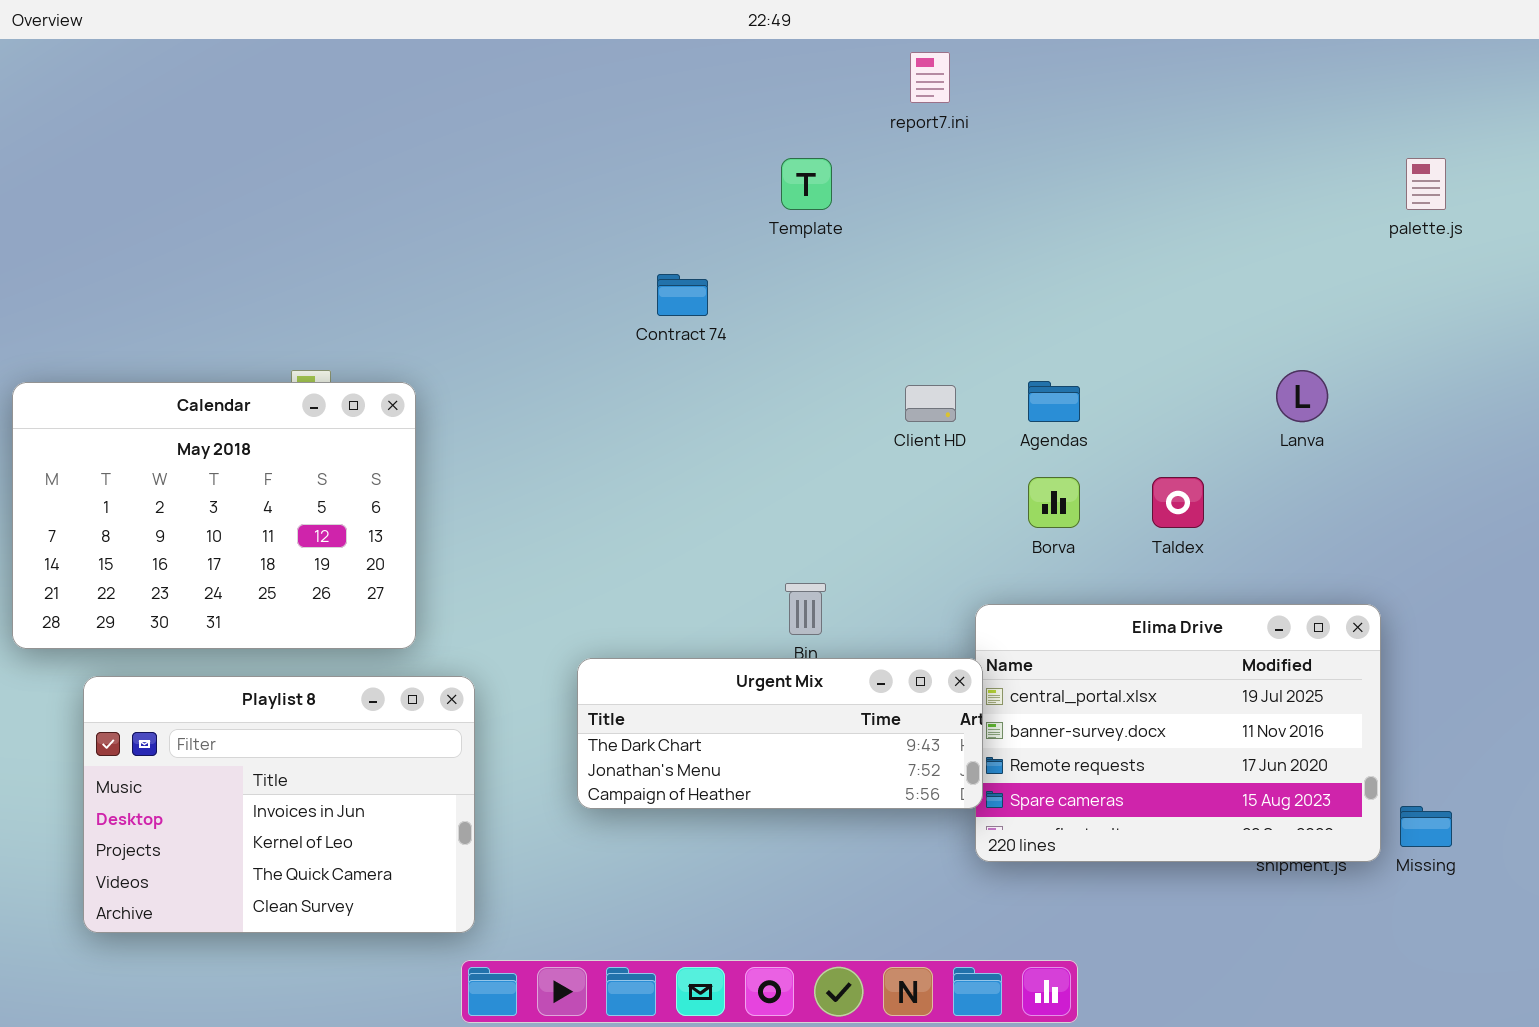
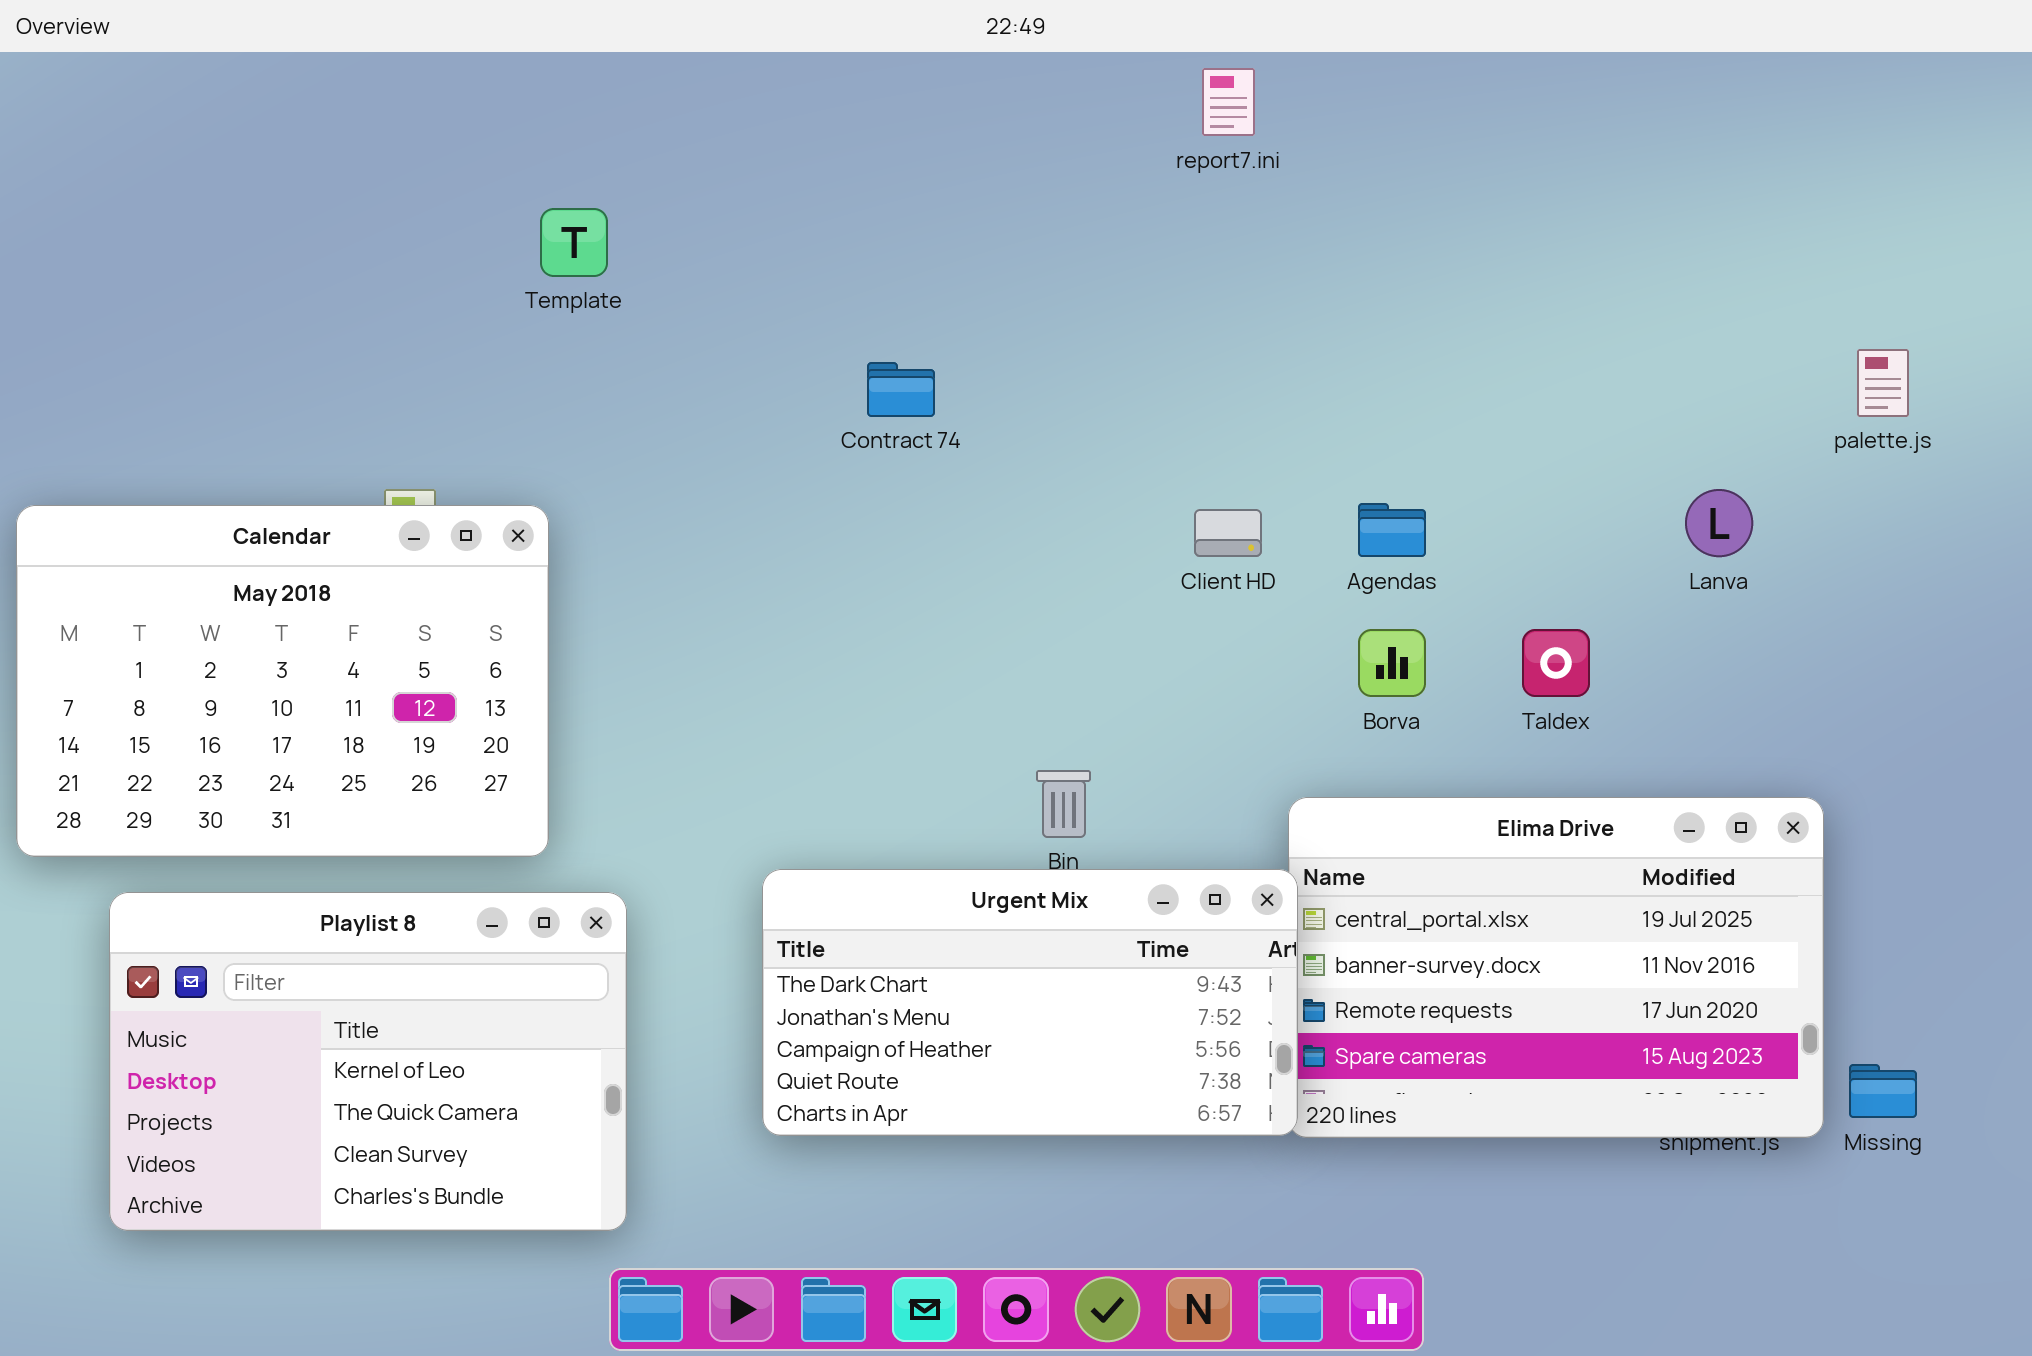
Template: [781,158,832,210] -> [540,208,608,277], moved
palette.js: [1406,158,1446,210] -> [1857,349,1909,417], moved
Urgent Mix: [577,658,983,809] -> [762,869,1298,1136], resized
Playlist 8: [83,676,475,933] -> [109,892,627,1231], scrolled down 1 row

